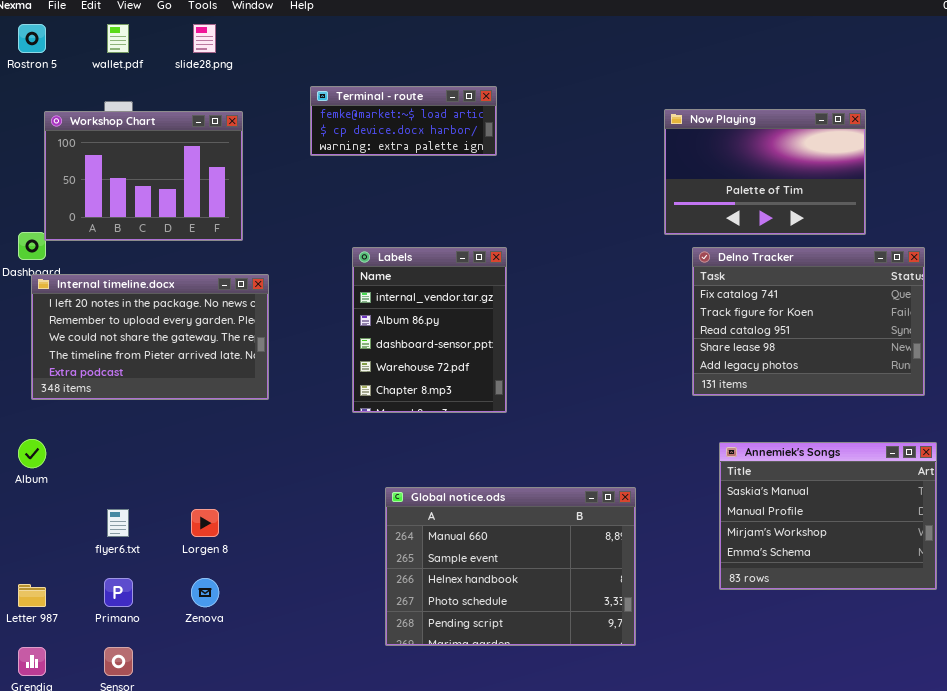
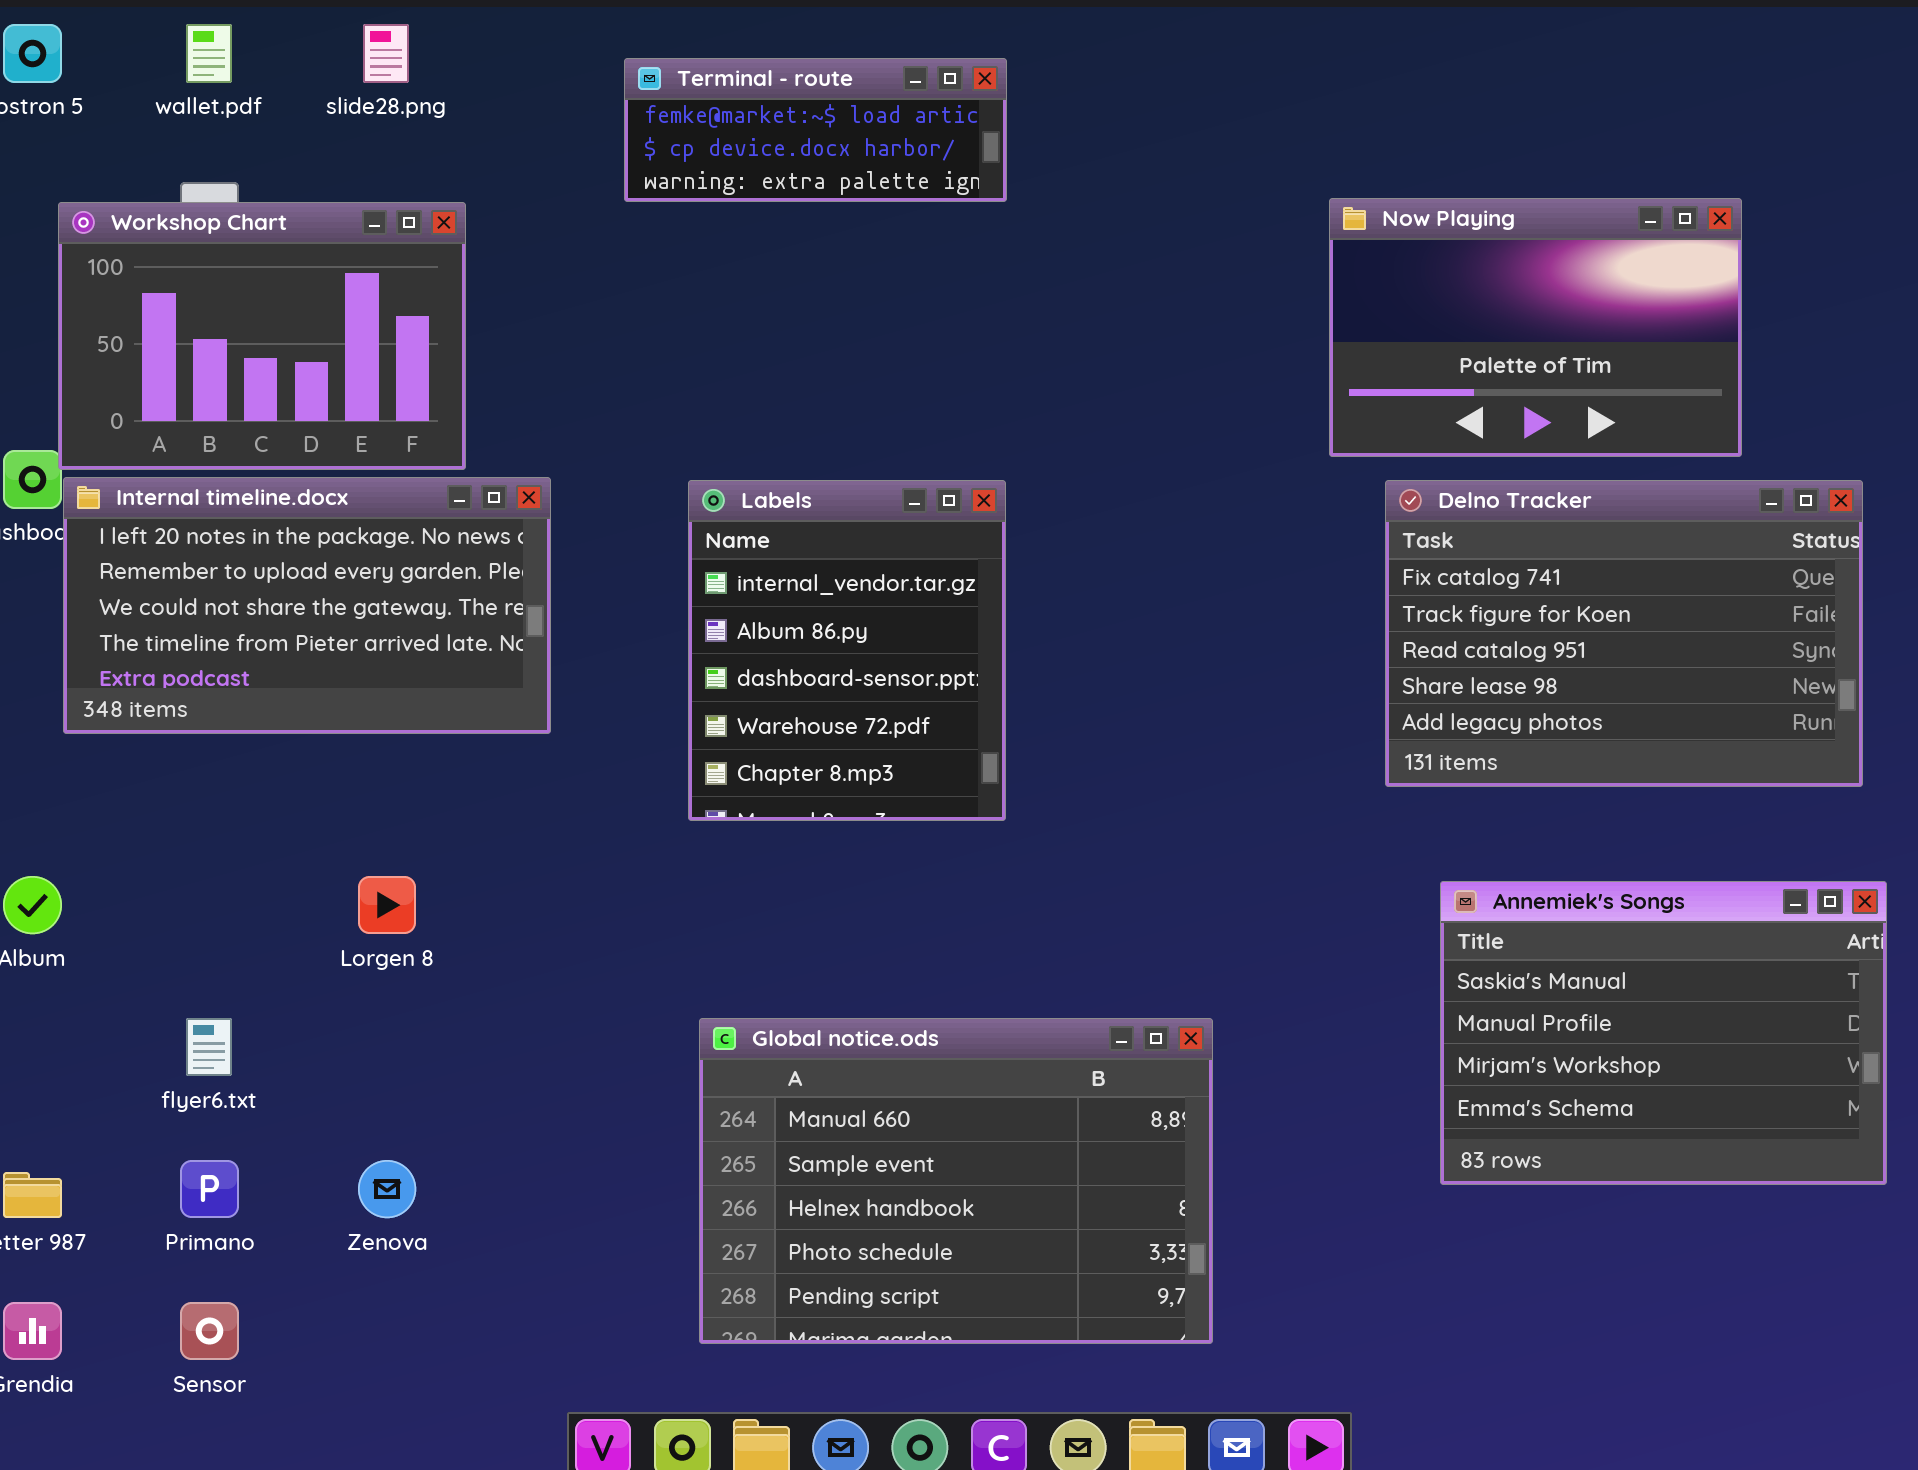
Terminal - route: [310,86,497,156] -> [624,58,1007,202], moved
Internal timeline.docx: [31,274,269,400] -> [63,477,551,734], moved
Global notice.ods: [385,487,636,646] -> [699,1018,1213,1344], moved
Lorgen 8: [191,509,219,537] -> [358,876,416,934], moved

